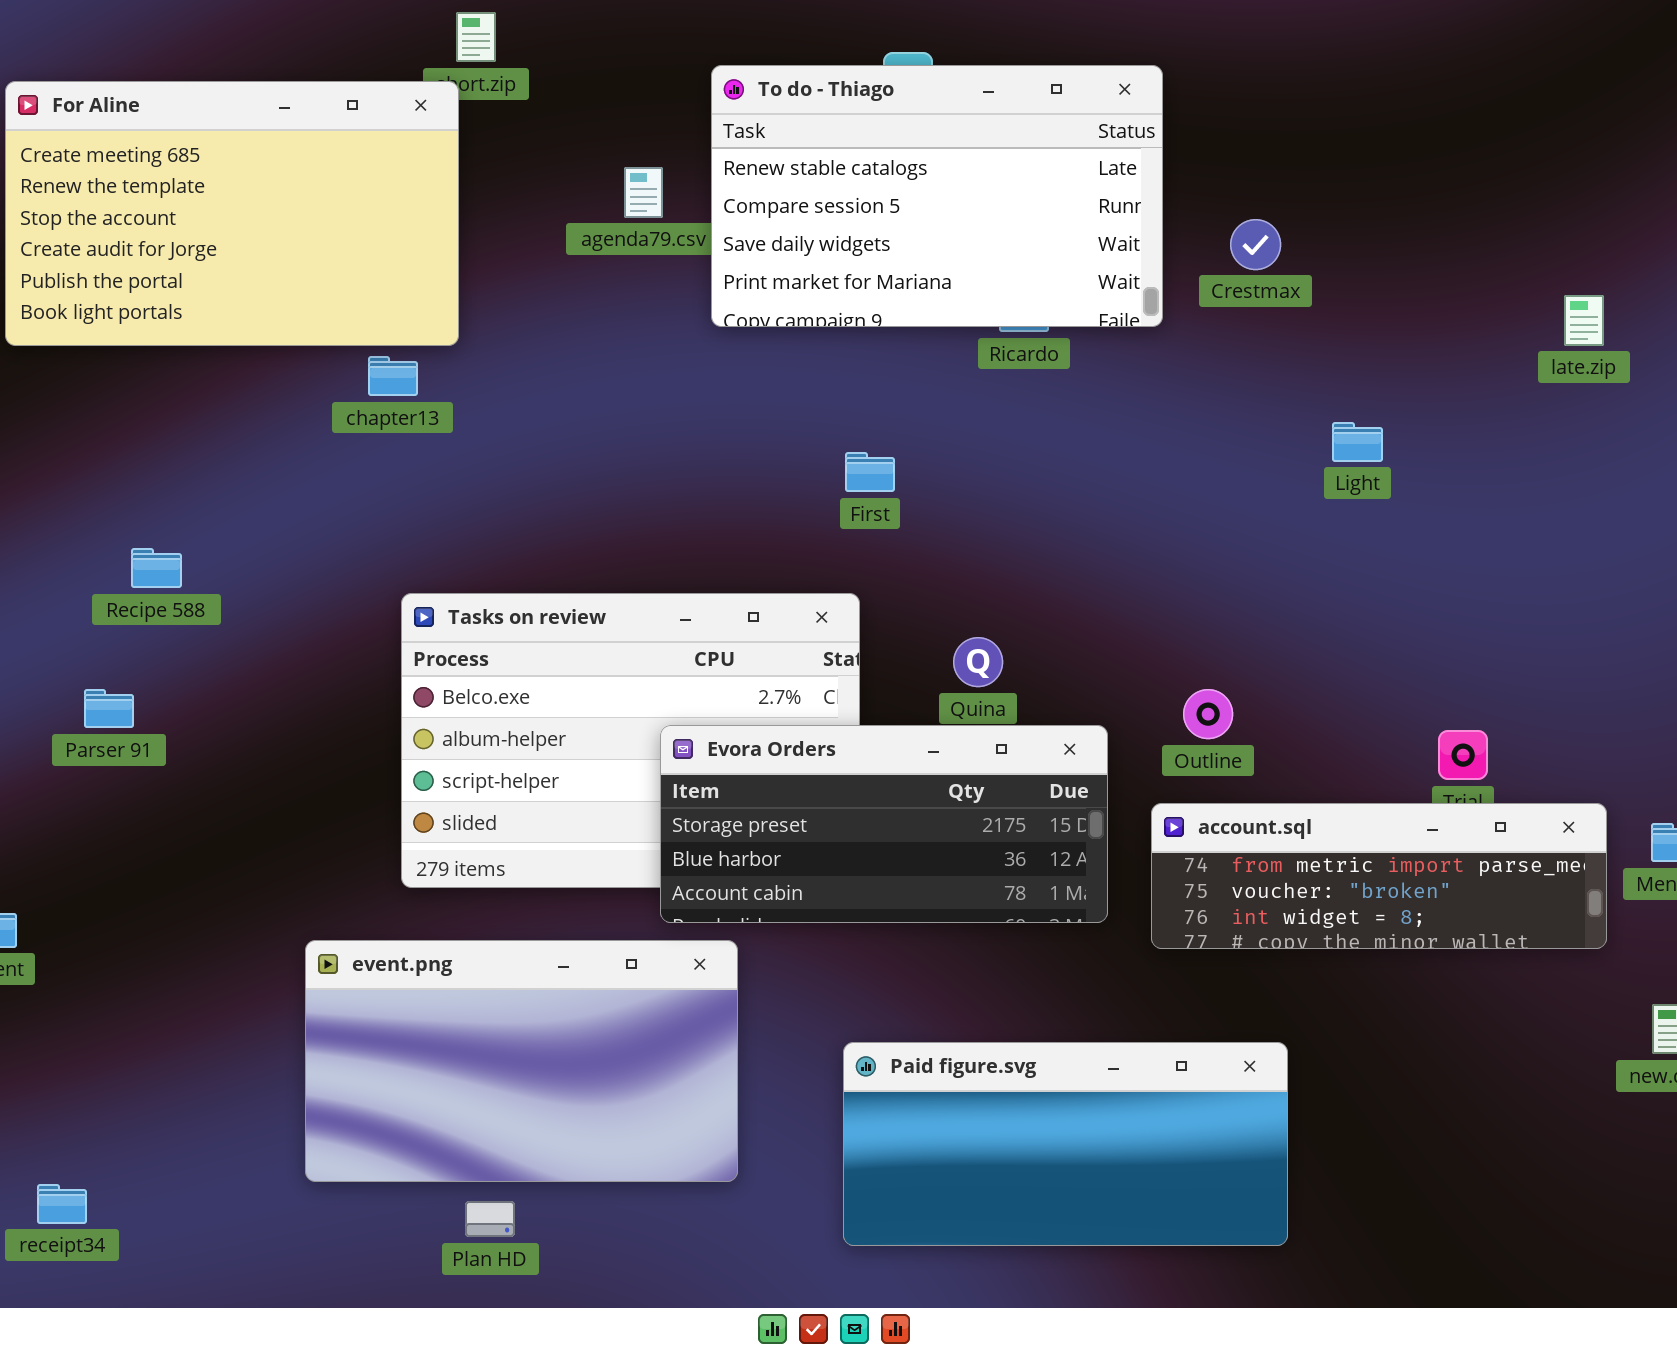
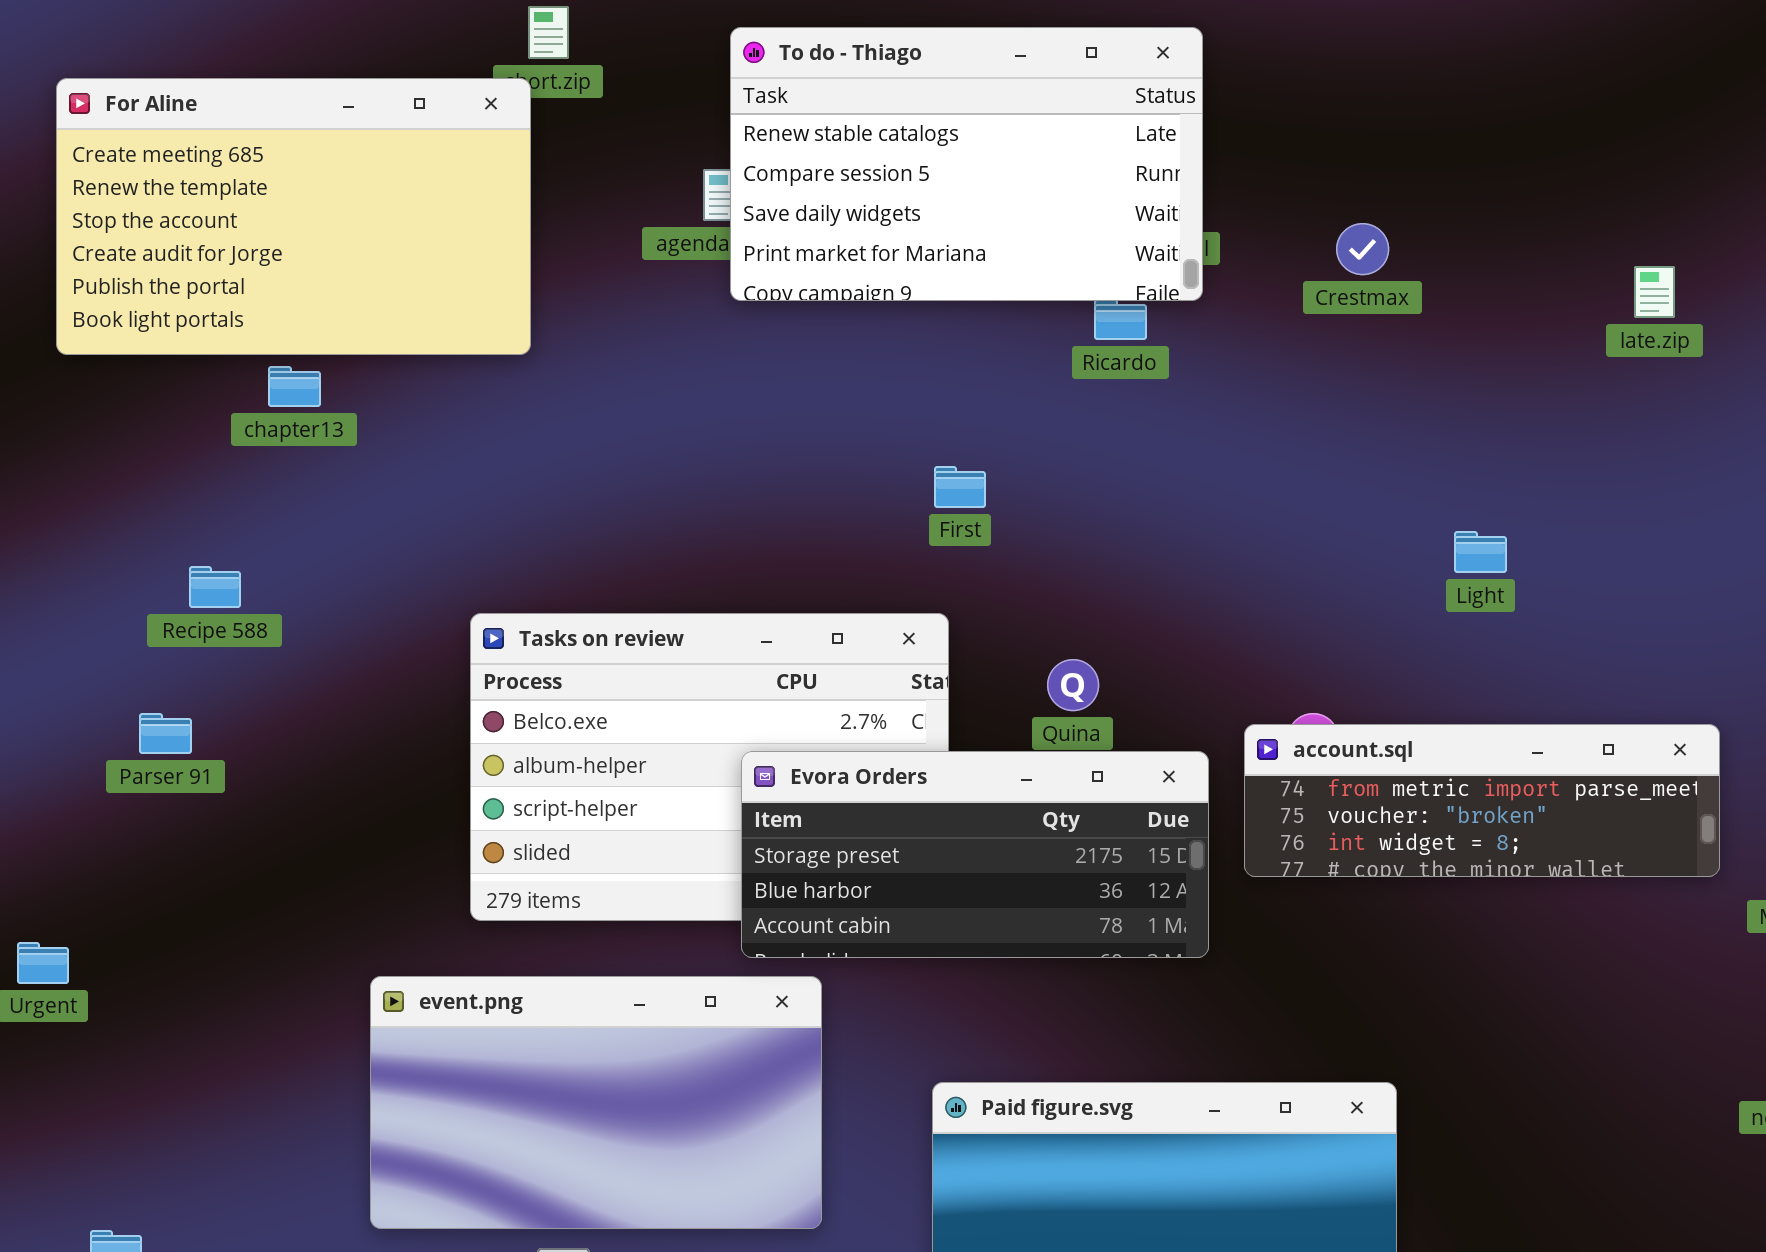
To do - Thiago: [711,65,1163,327] -> [730,27,1203,301], moved
late.zip: [1564,295,1604,346] -> [1634,266,1675,318], moved
chapter13: [368,356,418,396] -> [268,366,321,407], moved
Light: [1332,422,1383,462] -> [1454,531,1507,573], moved
account.sql: [1151,803,1607,949] -> [1244,724,1720,877], moved

